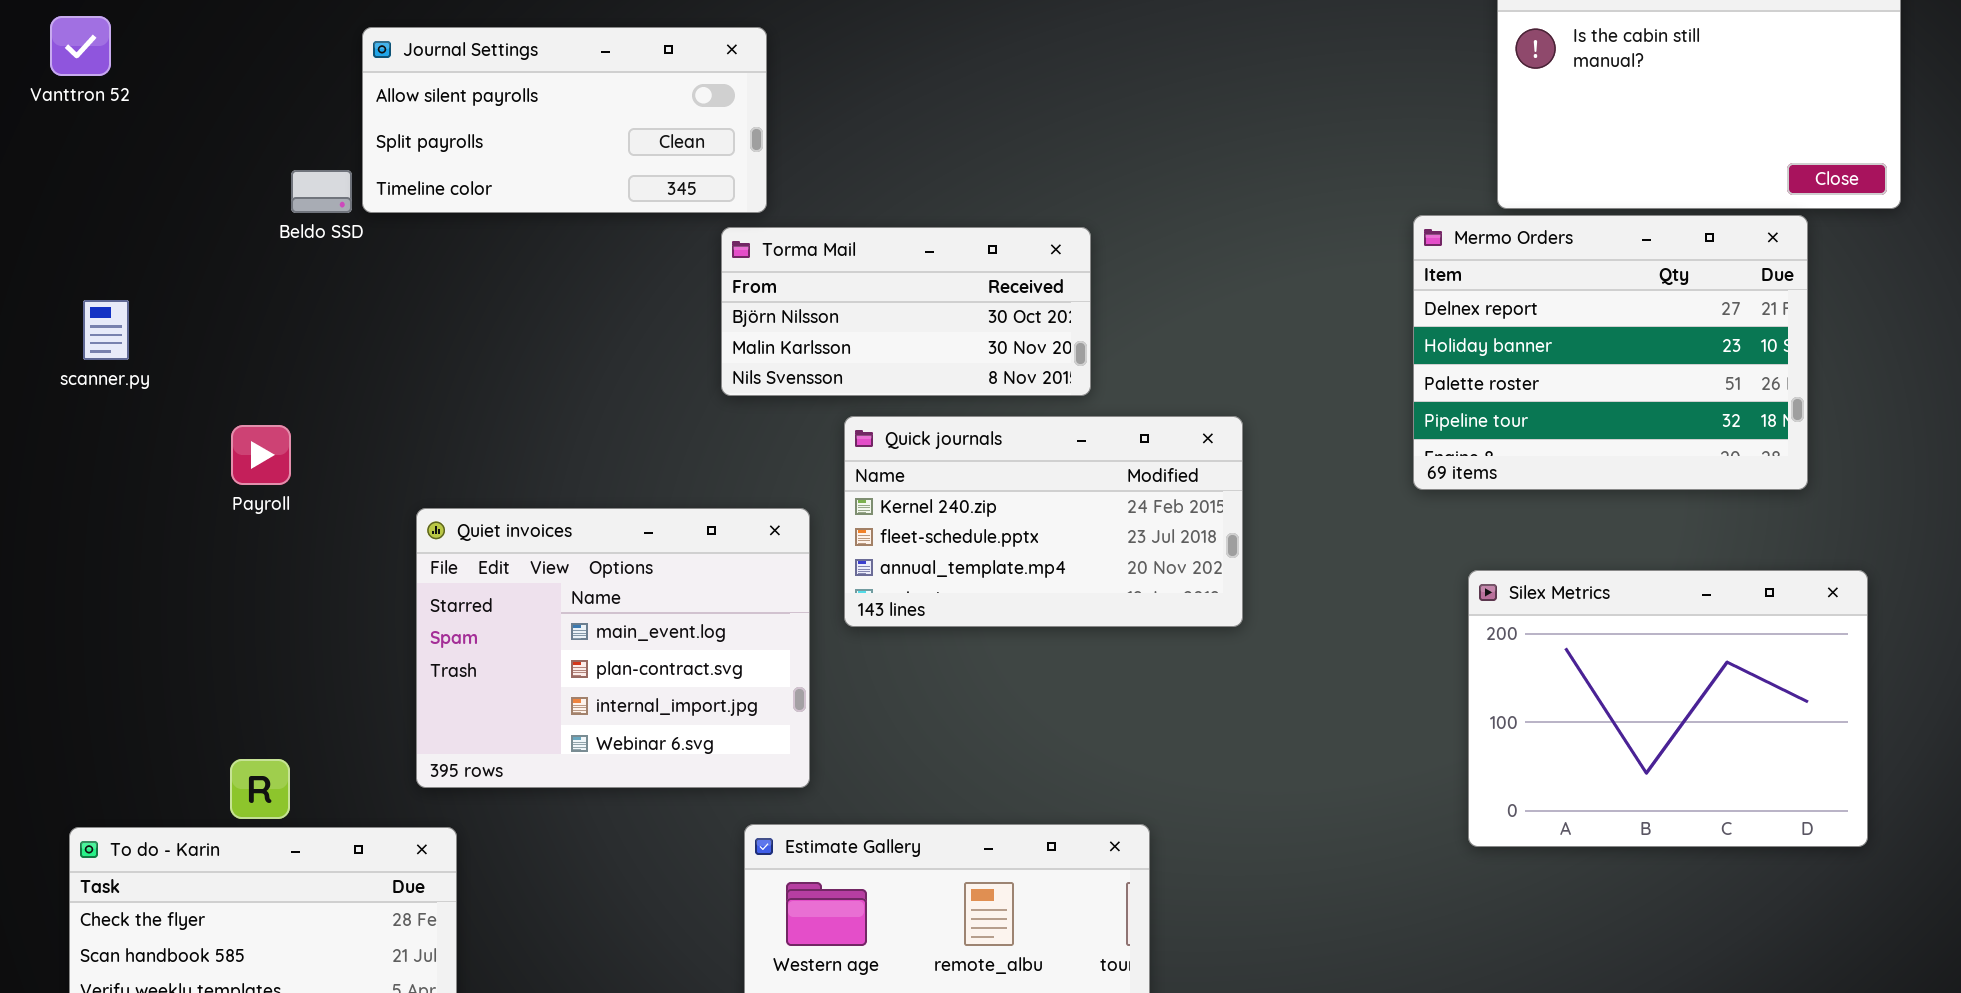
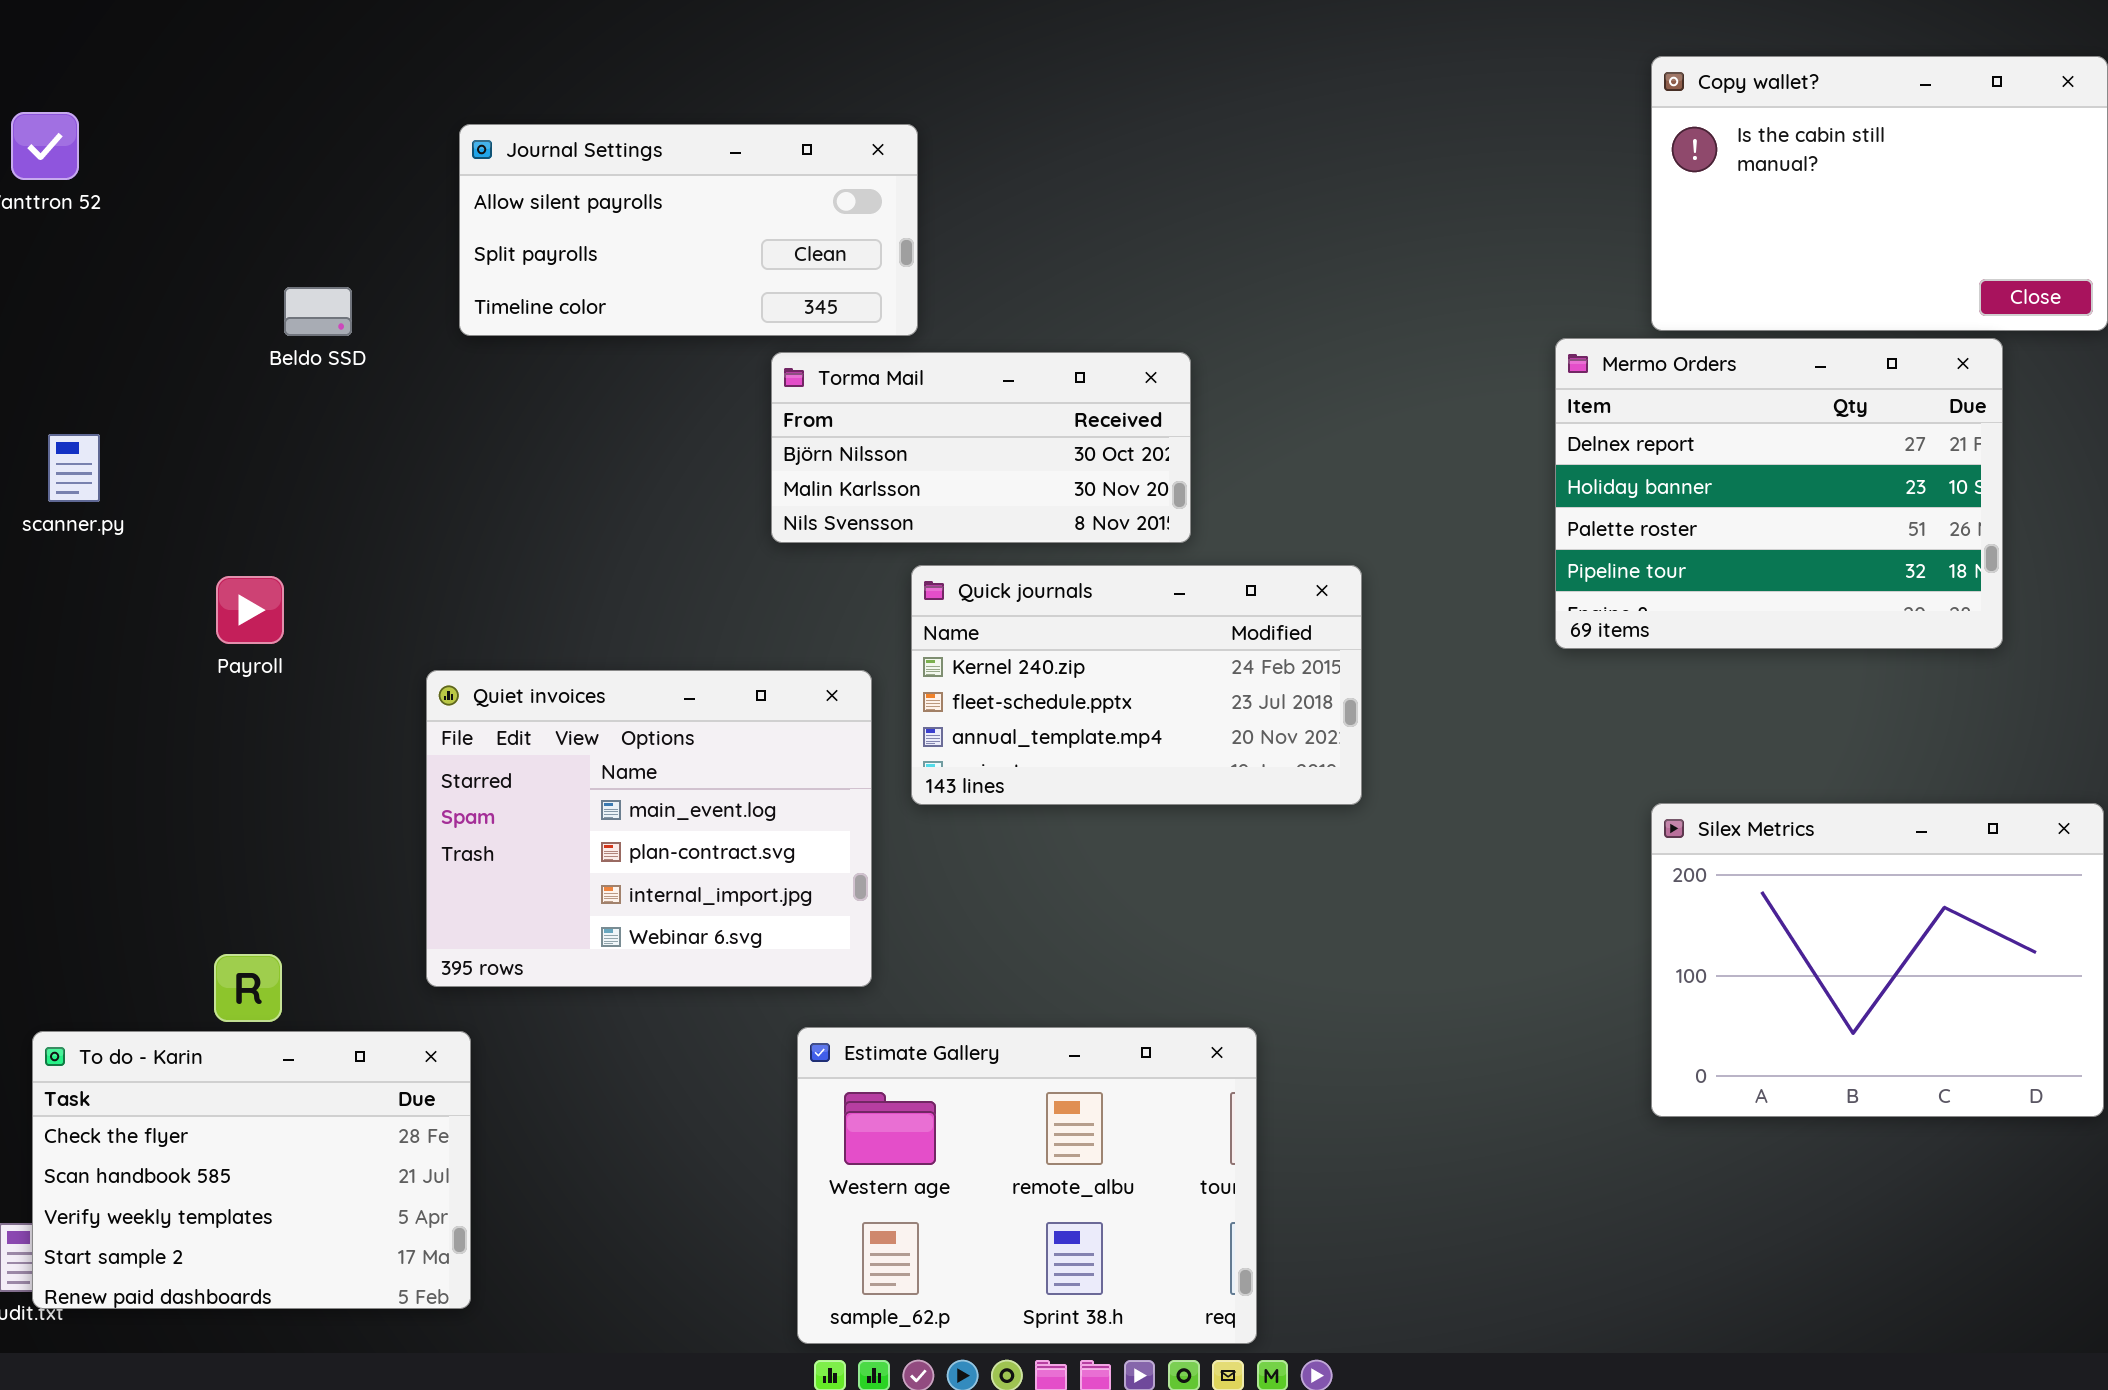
Journal Settings: [362,27,767,213] -> [459,124,918,336], moved
Silex Metrics: [1468,570,1868,847] -> [1651,803,2104,1117], moved

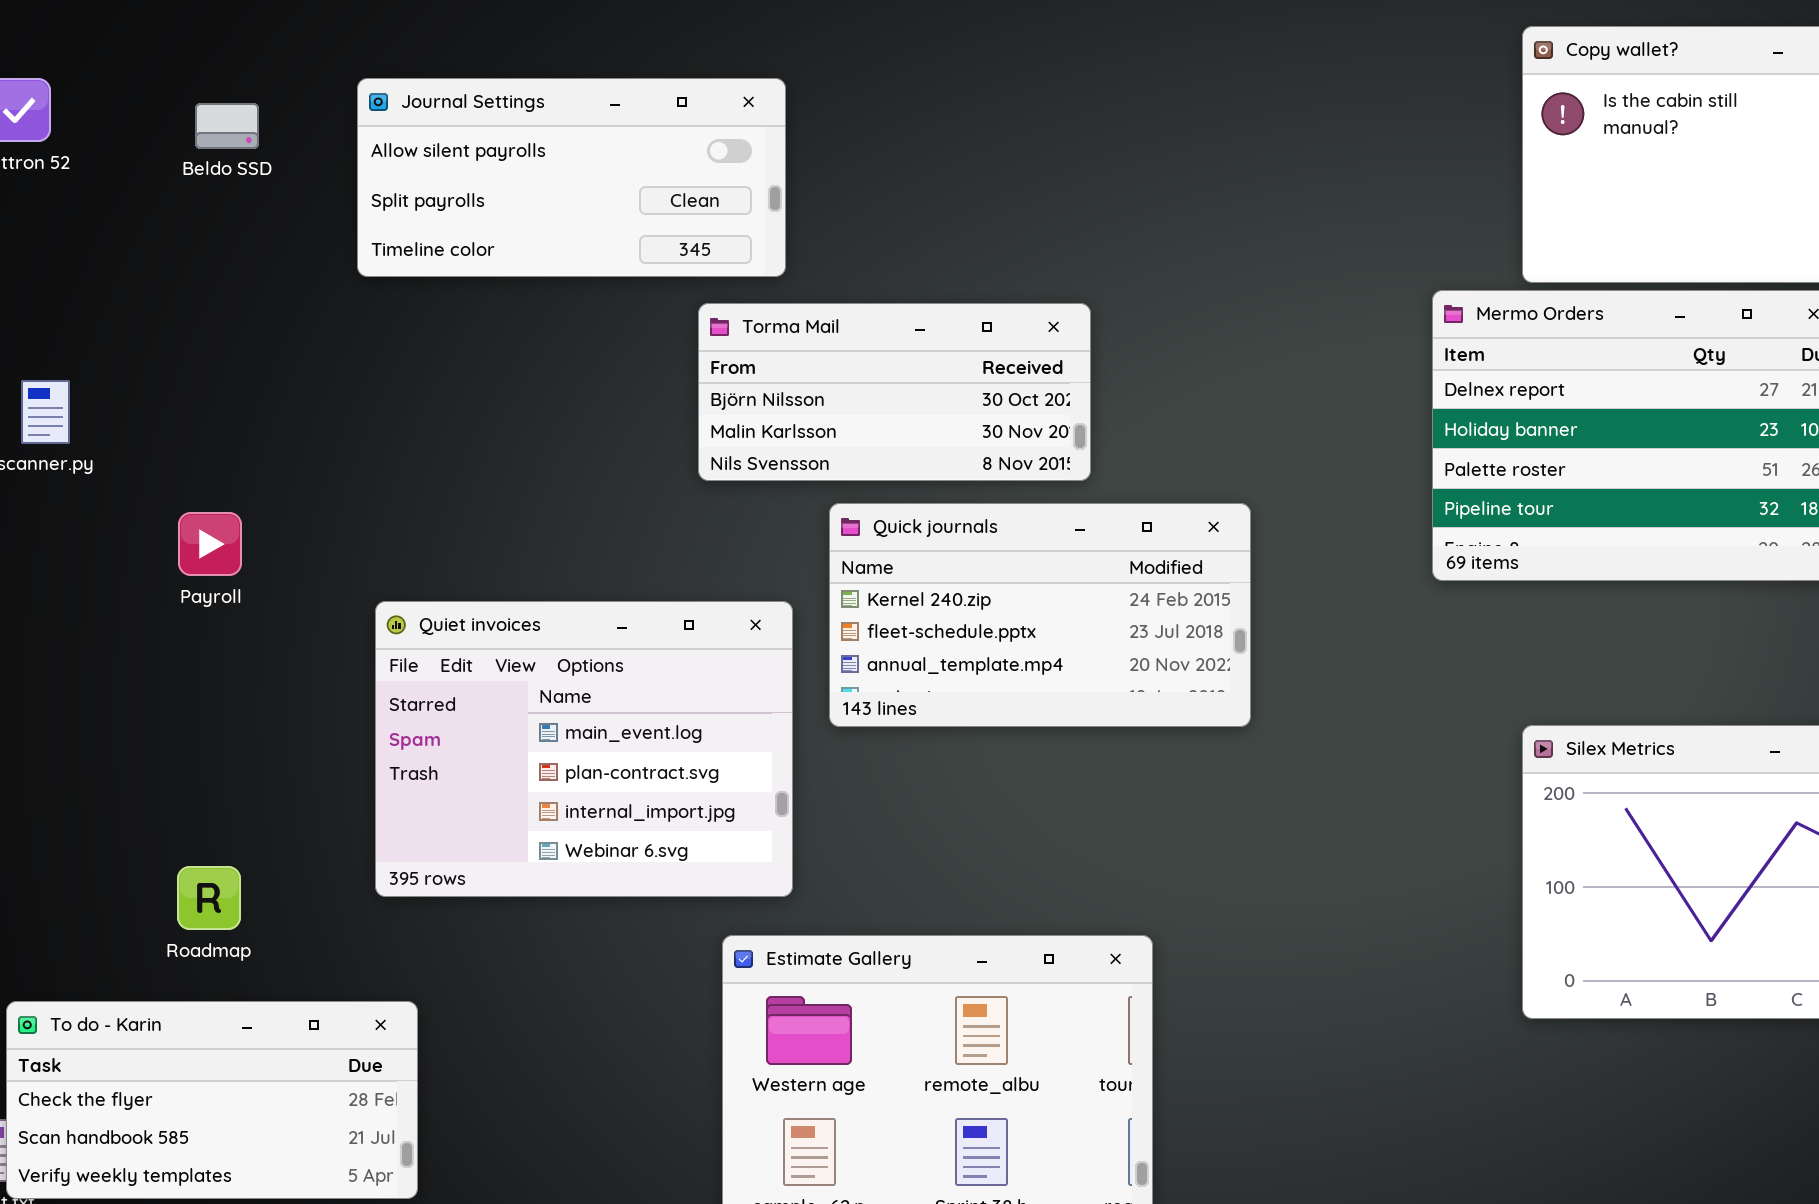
Journal Settings: [459,124,918,336] -> [357,78,786,277], moved
Beldo SSD: [284,287,352,336] -> [195,103,259,149], moved
To do - Karin: [32,1031,471,1309] -> [6,1001,418,1199], resized

